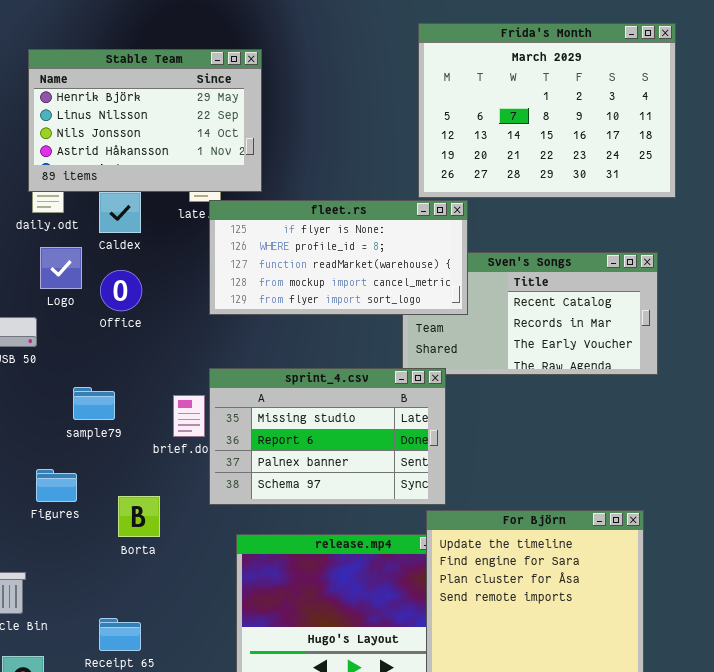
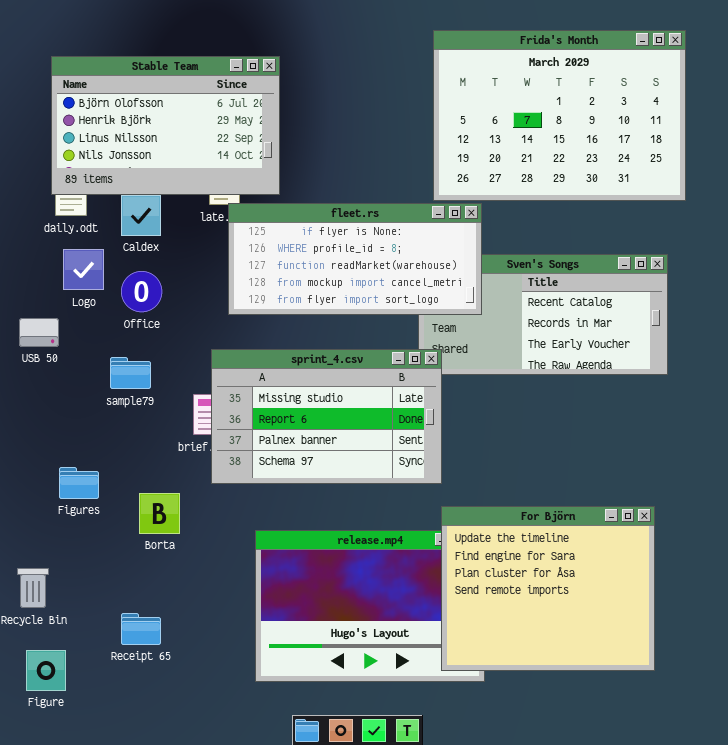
Stable Team: [28,49,262,192] -> [51,56,280,195], scrolled up 1 row
sprint_4.csv: [209,368,446,505] -> [211,349,442,484], moved
sample79: [73,387,115,420] -> [110,357,151,389], moved

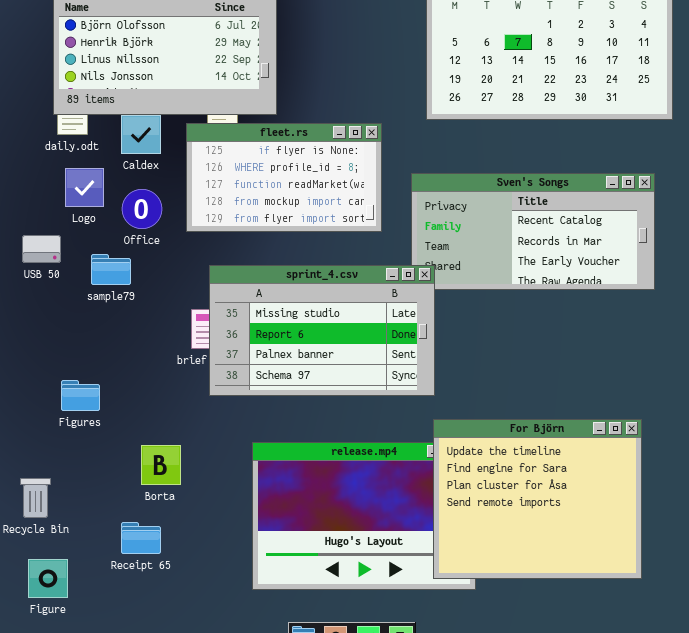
fleet.rs: [228,203,482,315] -> [186,123,382,232], moved, resized
sample79: [110,357,151,389] -> [91,254,131,285], moved
Borta: [139,493,180,534] -> [141,445,181,485], moved

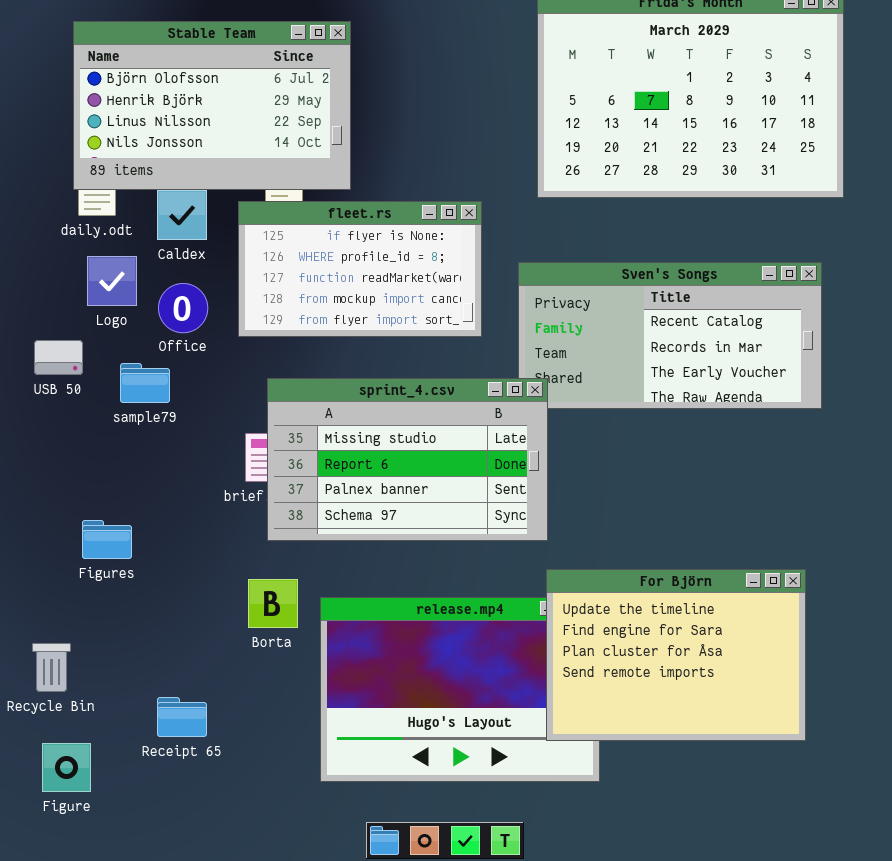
For Björn: [433,419,642,579] -> [546,569,806,741], resized
Borta: [141,445,181,485] -> [248,579,298,628], moved

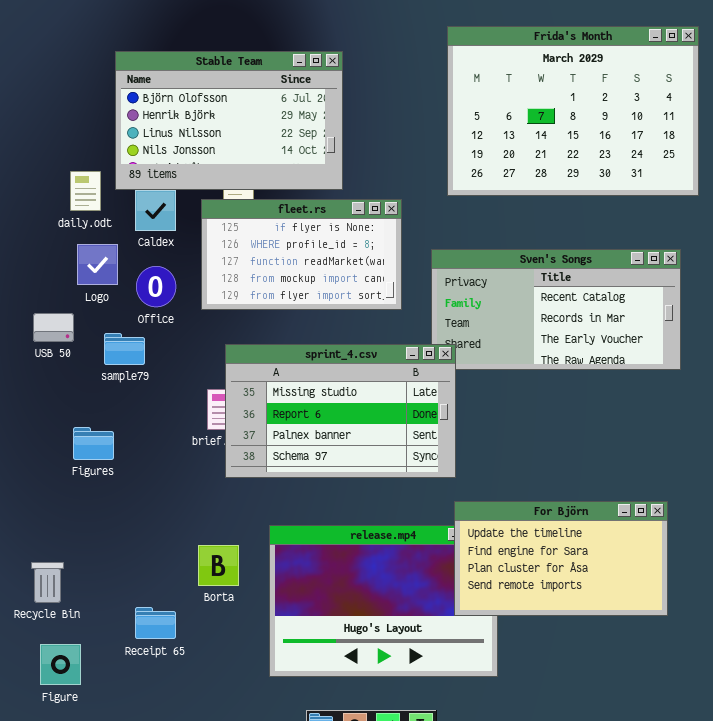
Stable Team: [73,21,351,190] -> [115,51,343,190], moved
Figures: [82,520,132,559] -> [73,427,114,460], moved
For Björn: [546,569,806,741] -> [454,501,668,616], resized
Borta: [248,579,298,628] -> [198,545,239,586], moved

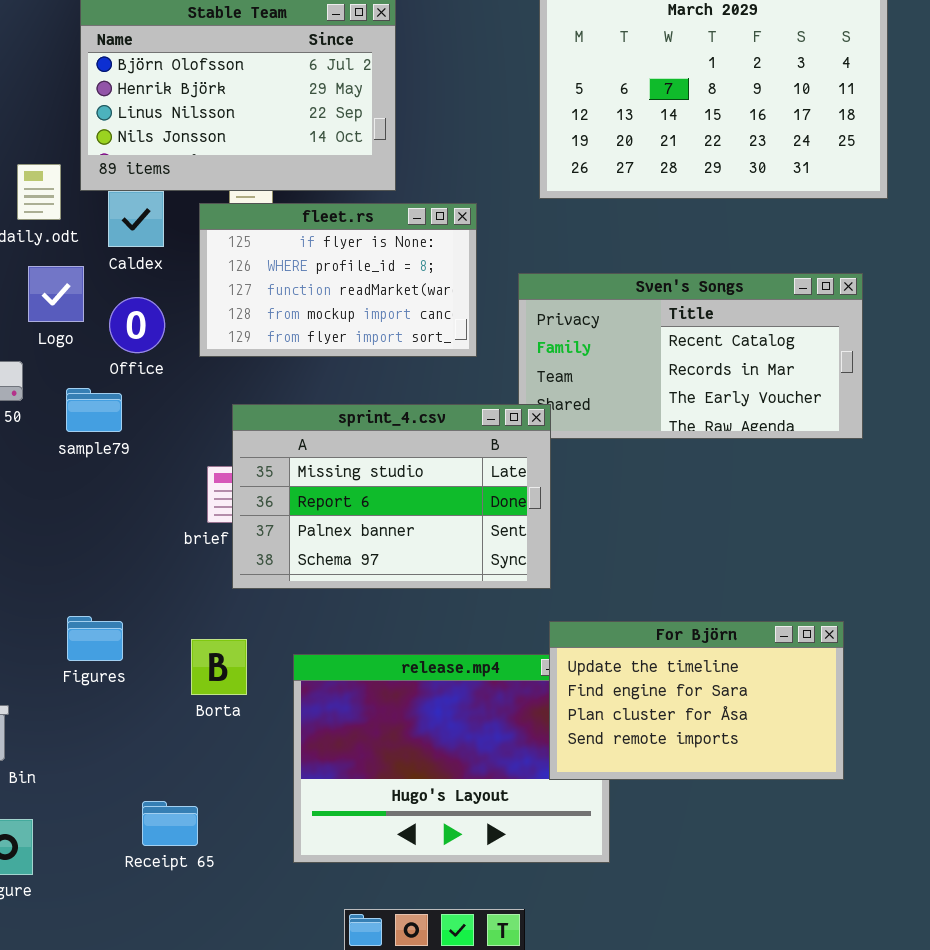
Figures: [73,427,114,460] -> [67,616,123,661], moved
Borta: [198,545,239,586] -> [191,639,247,695], moved
Receipt 65: [135,607,176,639] -> [142,801,198,846], moved

